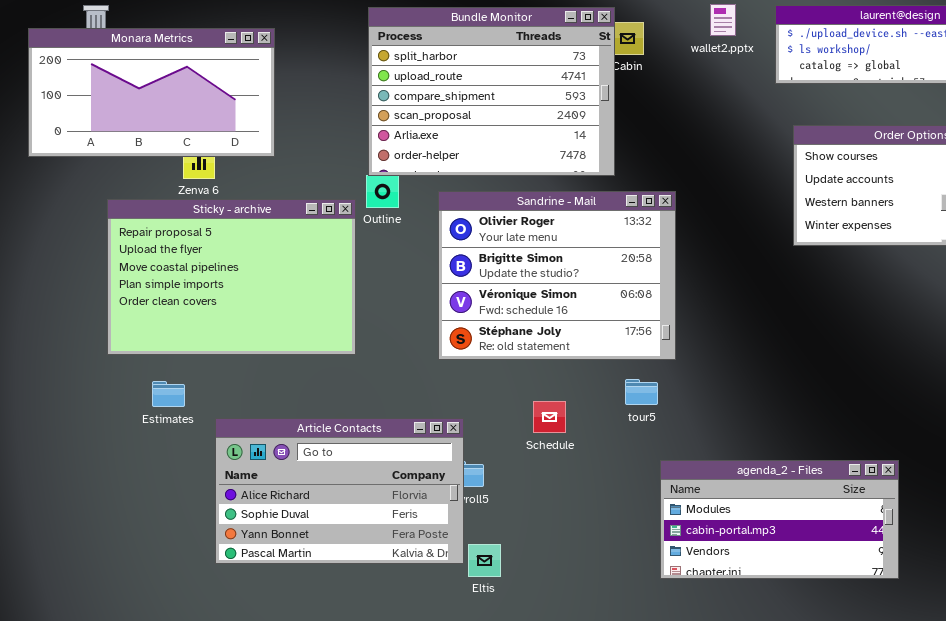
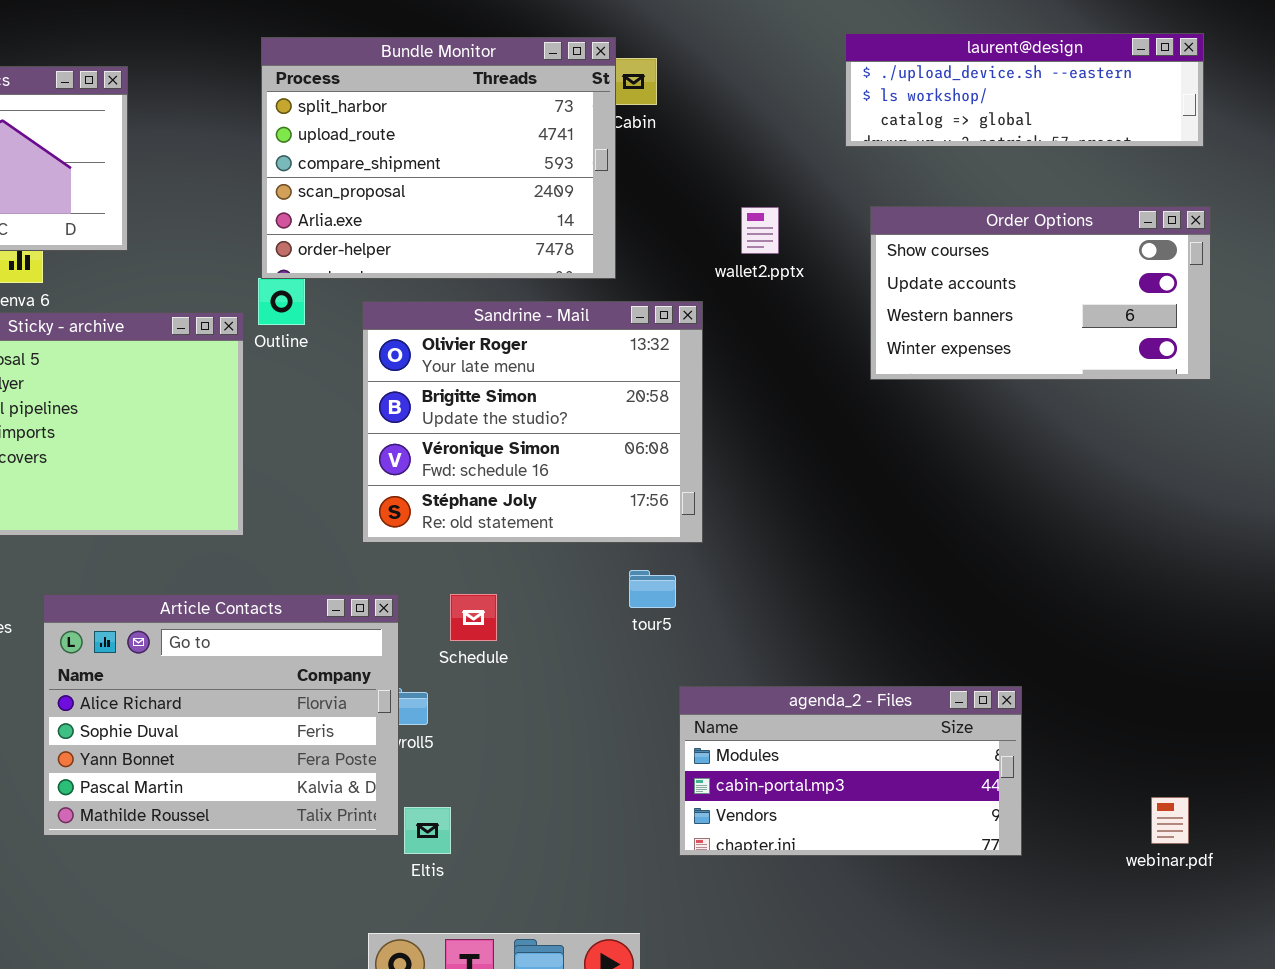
wallet2.pptx: [710,4,736,36] -> [741,207,779,254], moved
Schedule: [533,401,566,433] -> [450,594,497,641], moved
Article Contacts: [215,418,464,564] -> [43,594,399,836], resized

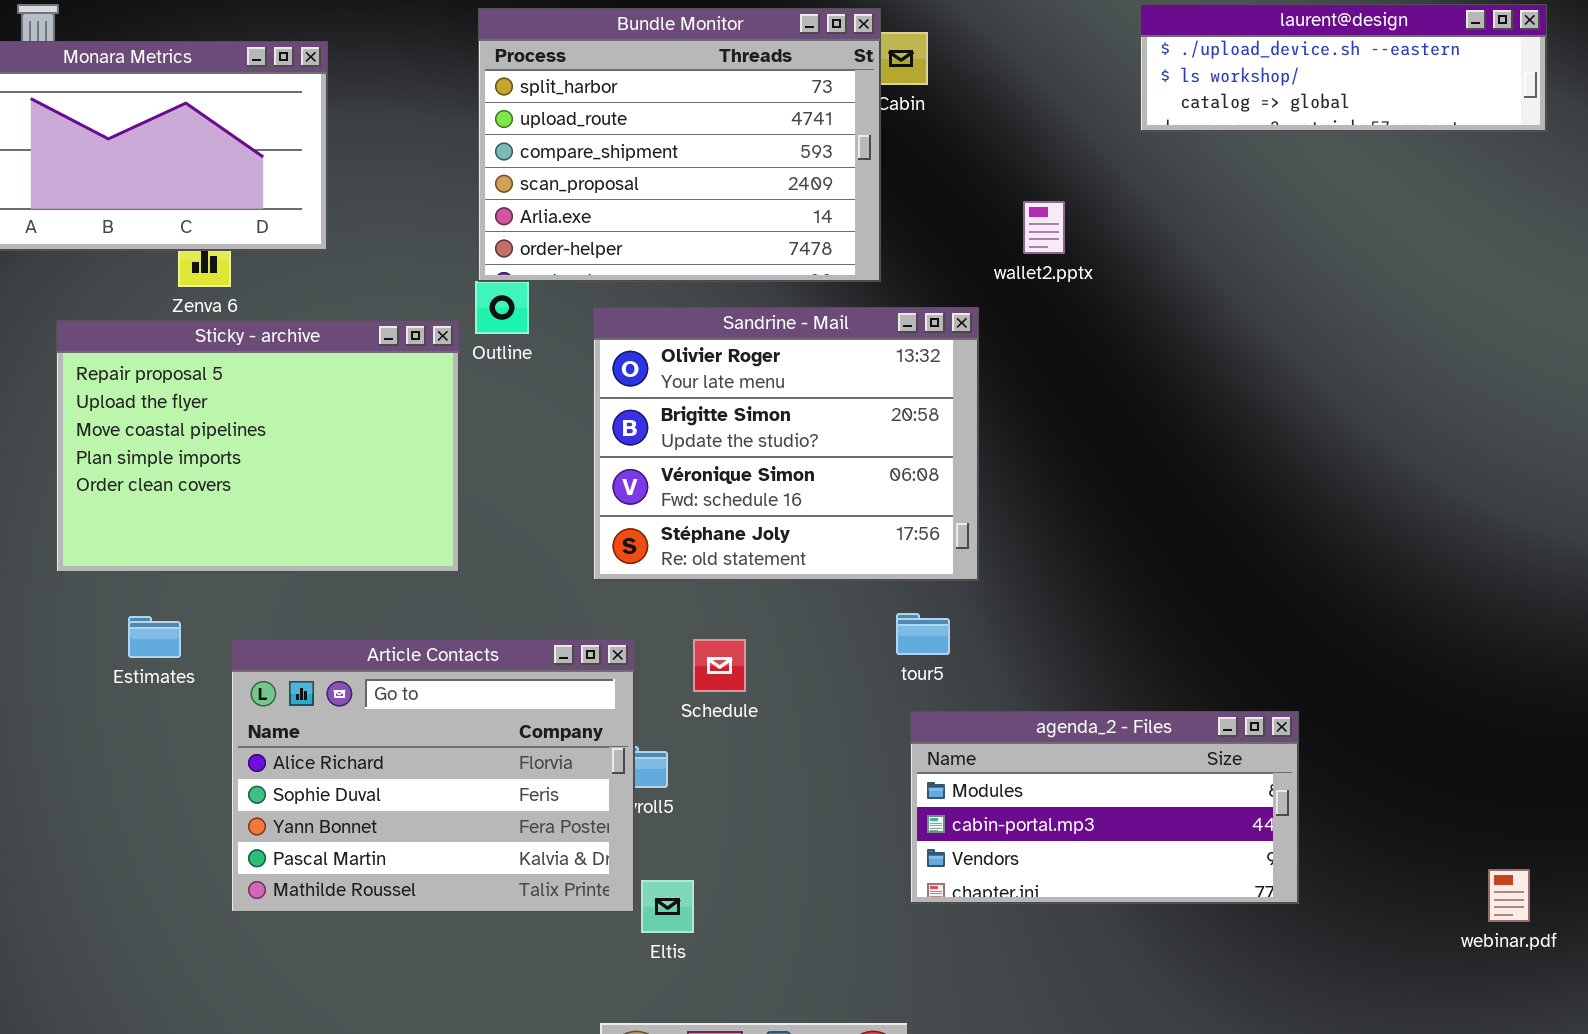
Order Options: [870,206,1211,380] -> none, closed
agenda_2 - Files: [679,686,1022,856] -> [910,711,1299,904], moved

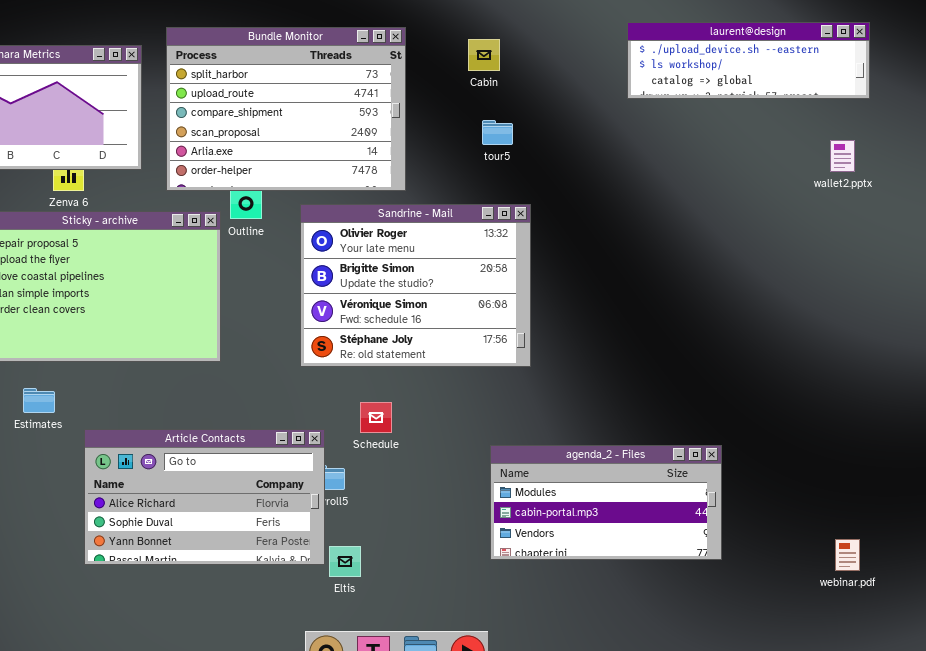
Bundle Monitor: [478,8,881,282] -> [166,27,406,191], moved
wallet2.pptx: [1023,201,1065,254] -> [830,140,855,172], moved
tour5: [896,613,950,655] -> [482,120,513,145], moved
Article Contacts: [231,639,635,913] -> [84,429,325,565], resized

